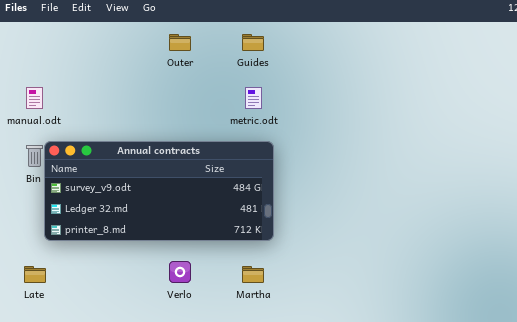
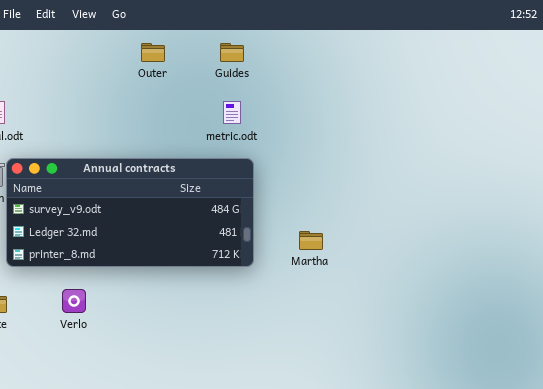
Verlo: [169,261,191,283] -> [62,289,86,313], moved
Martha: [242,266,264,283] -> [299,231,323,250], moved

